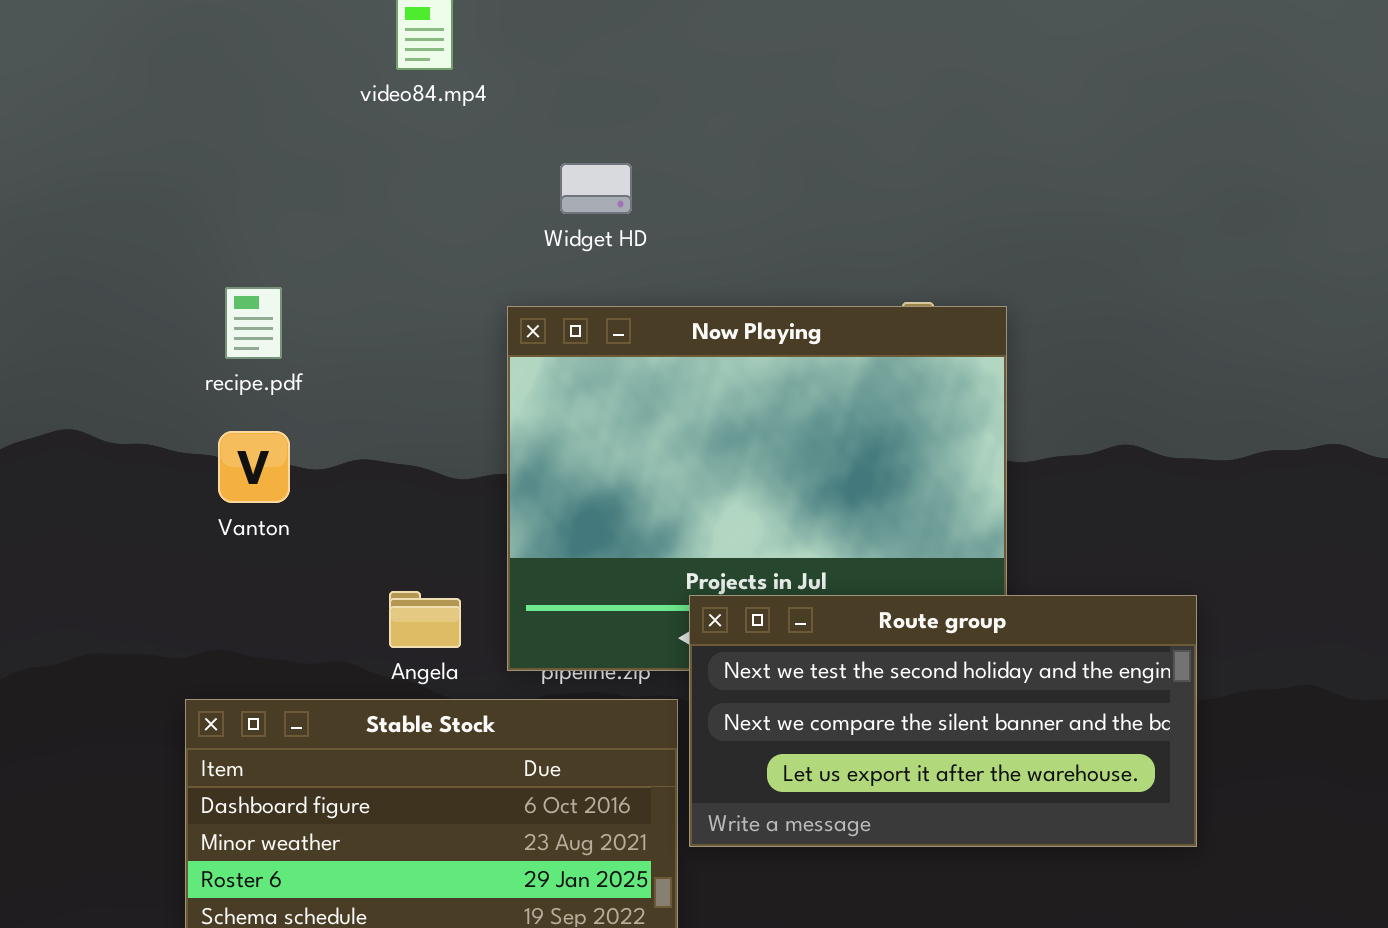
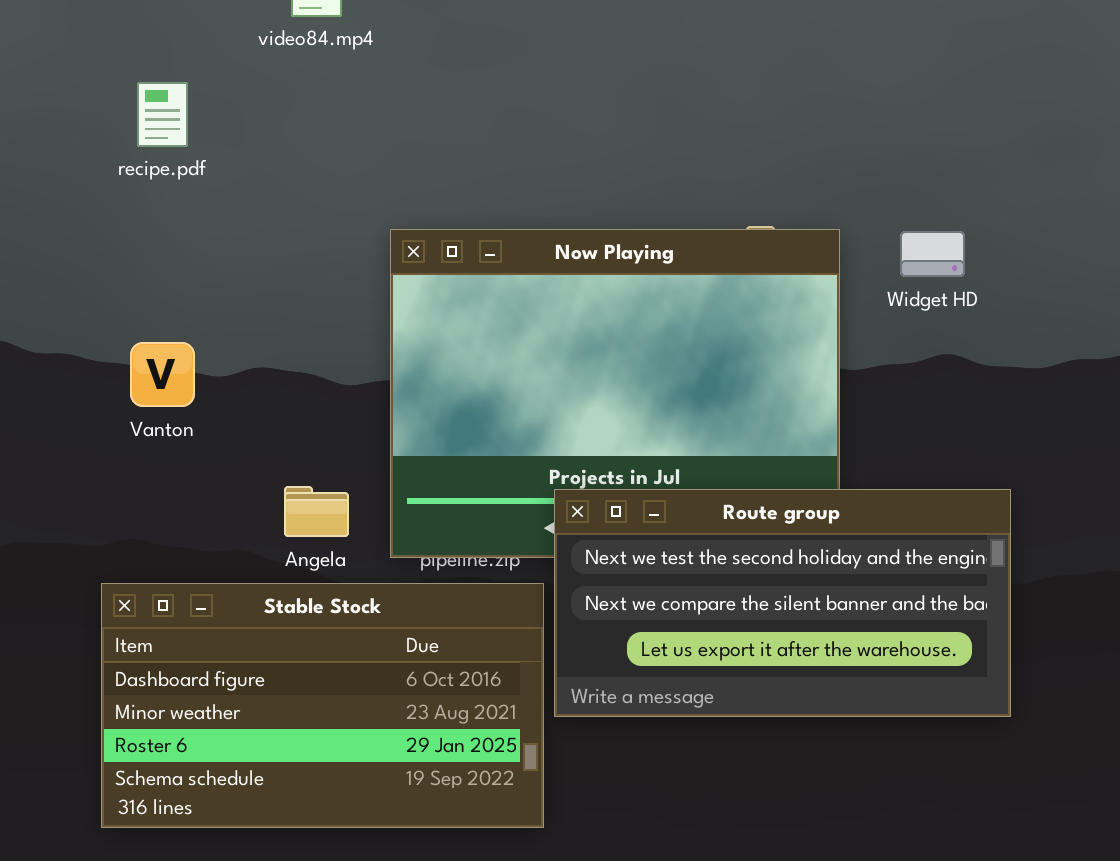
Widget HD: [560,163,632,214] -> [900,231,965,277], moved
recipe.pdf: [225,287,282,359] -> [137,82,188,147], moved

